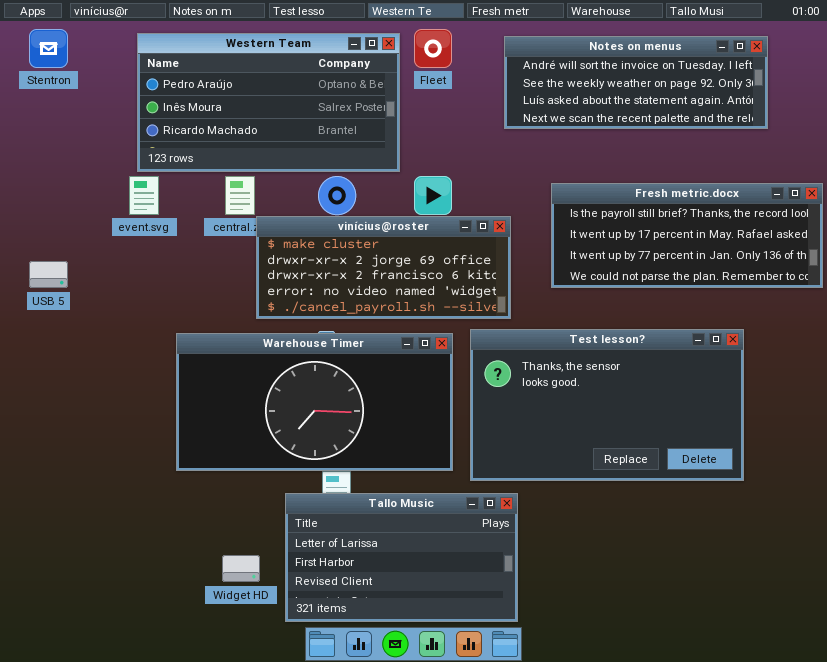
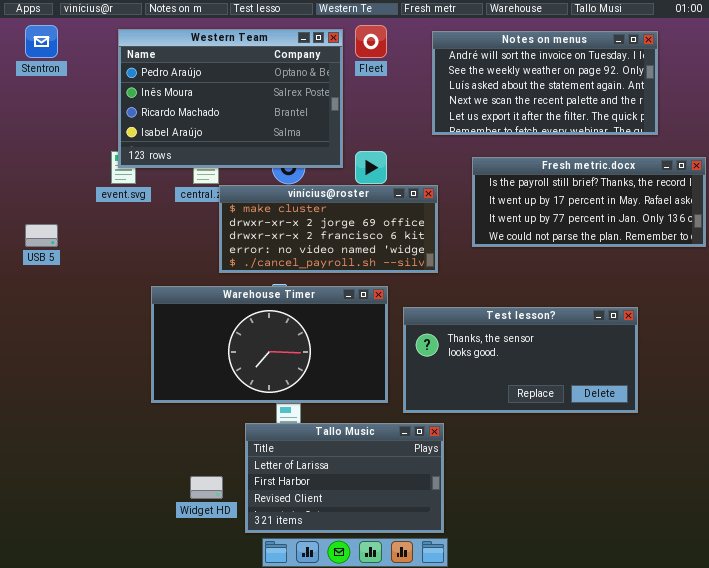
Western Team: [137,33,400,172] -> [118,29,343,168], resized
Notes on menus: [504,36,768,129] -> [432,31,658,135], resized
Test lesson?: [470,329,744,481] -> [403,307,638,413], resized

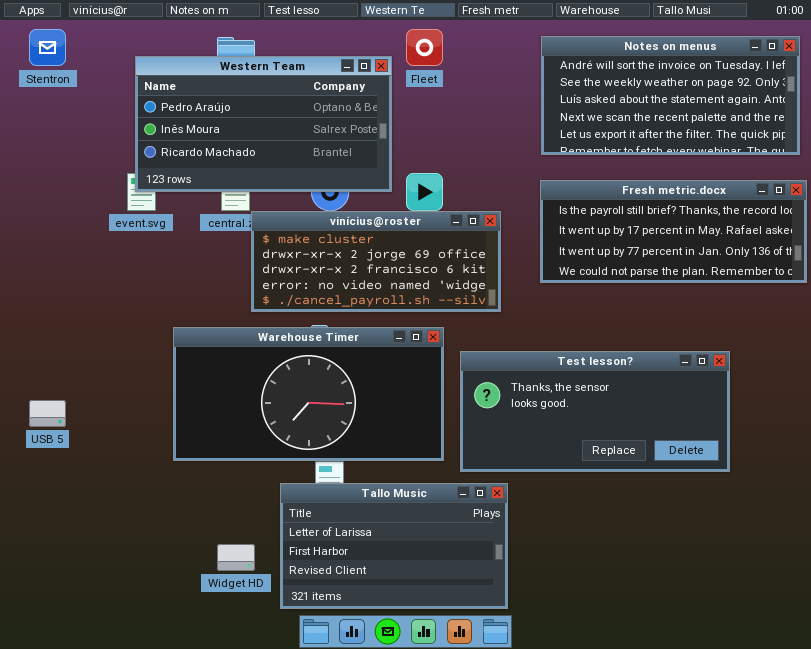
Western Team: [118,29,343,168] -> [135,56,392,192], resized
Notes on menus: [432,31,658,135] -> [541,36,800,155], moved
USB 5: [25,224,58,247] -> [29,400,66,427], moved

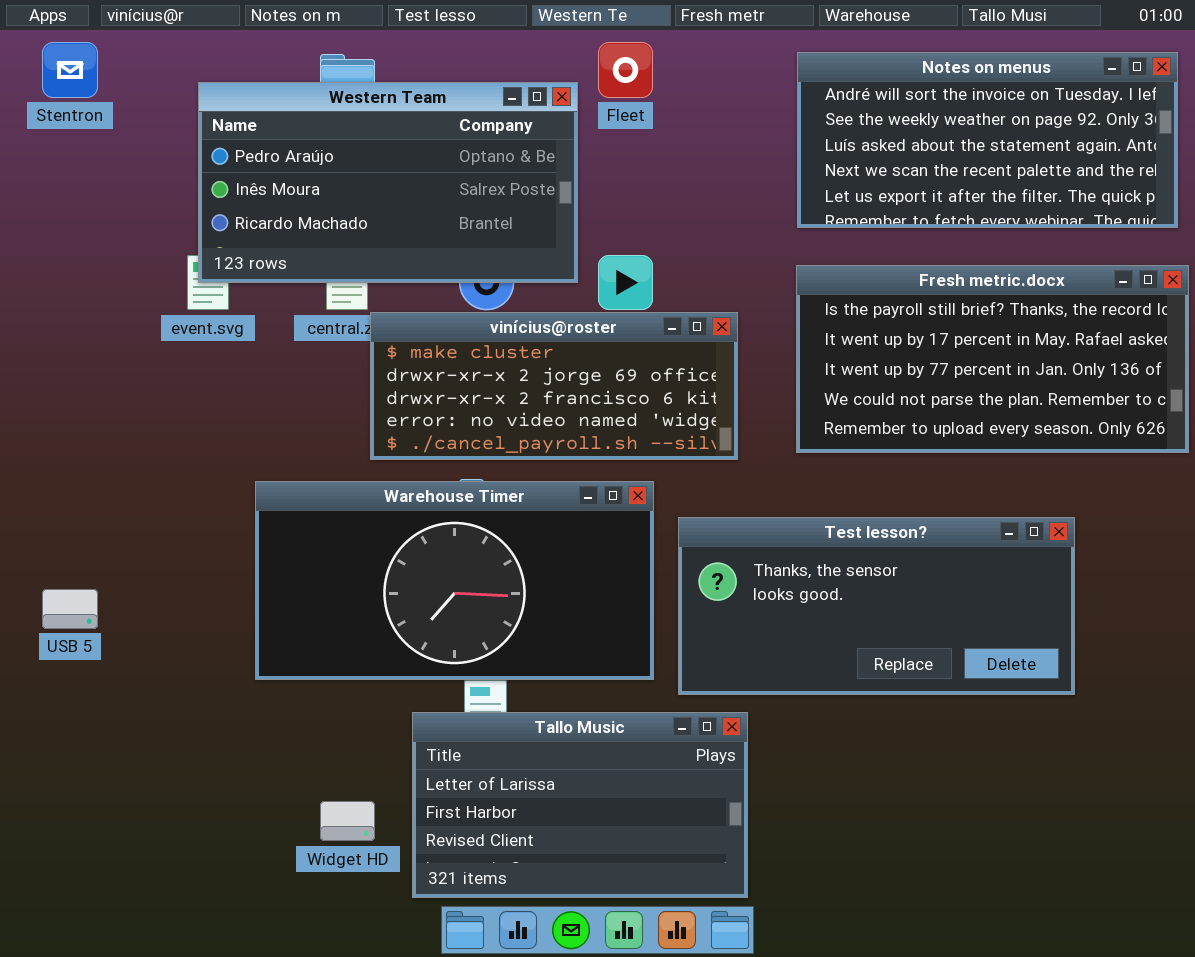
Fresh metric.docx: [540,180,807,283] -> [796,265,1189,453], resized

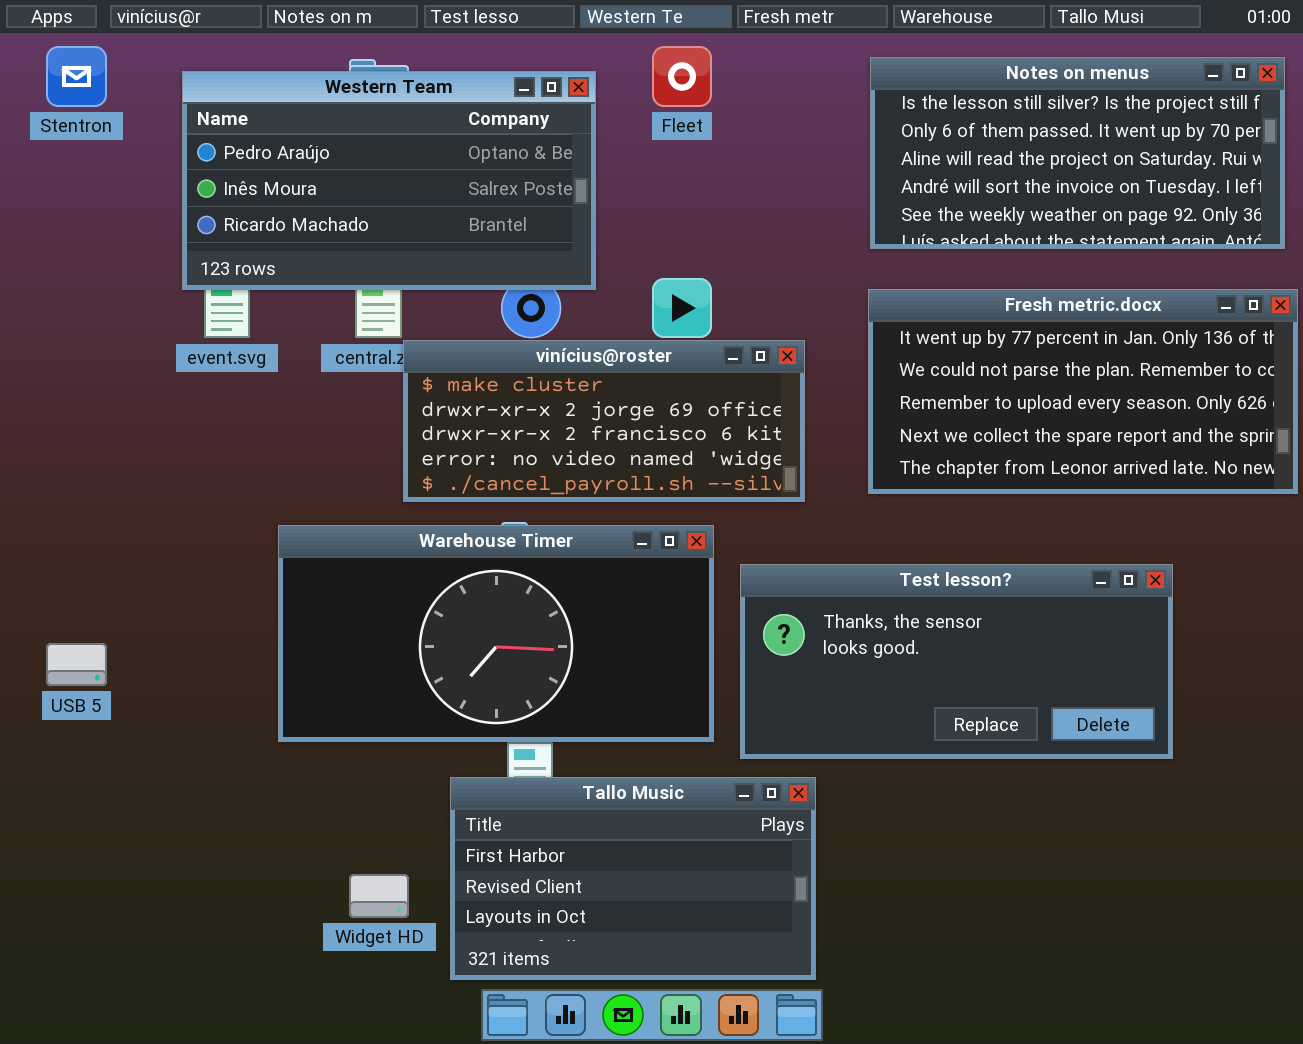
Notes on menus: [797,52,1178,228] -> [870,57,1285,249], scrolled up 3 rows
Western Team: [198,82,578,283] -> [182,71,596,290], moved
Fresh metric.docx: [796,265,1189,453] -> [868,289,1298,494], scrolled down 2 rows
Tallo Music: [412,712,748,898] -> [450,777,816,980], scrolled down 1 row

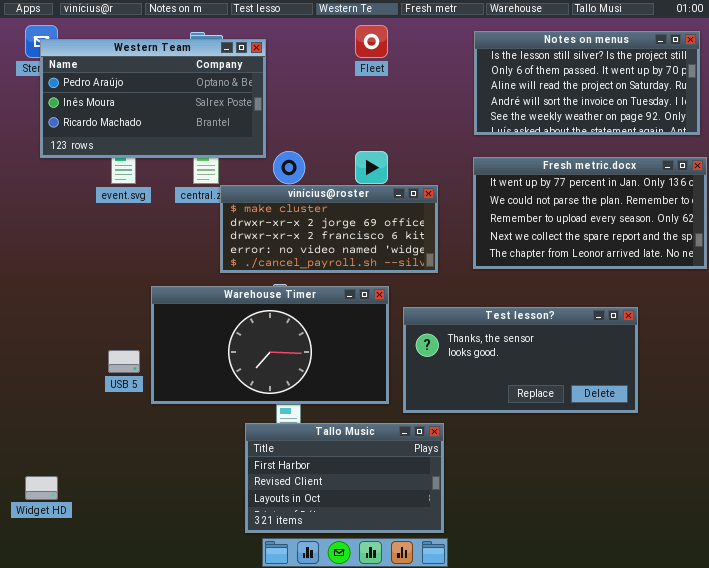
Western Team: [182,71,596,290] -> [40,39,266,158], moved
USB 5: [46,643,107,686] -> [108,350,140,373], moved
Widget HD: [349,874,409,918] -> [25,476,58,500], moved

